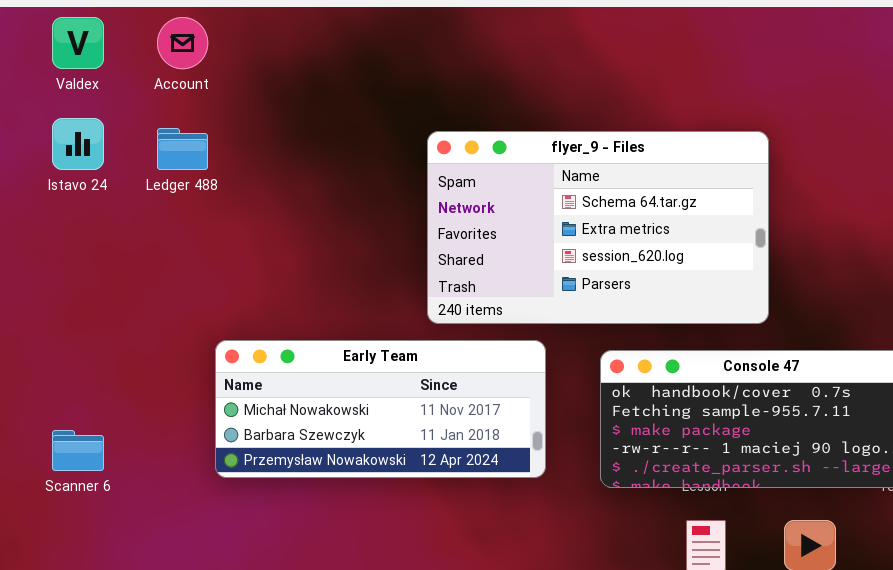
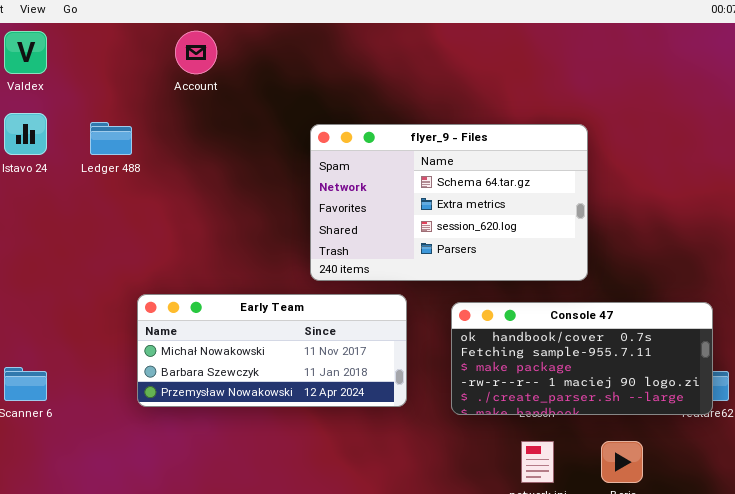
Account: [157,17,208,69] -> [175,31,217,74], moved

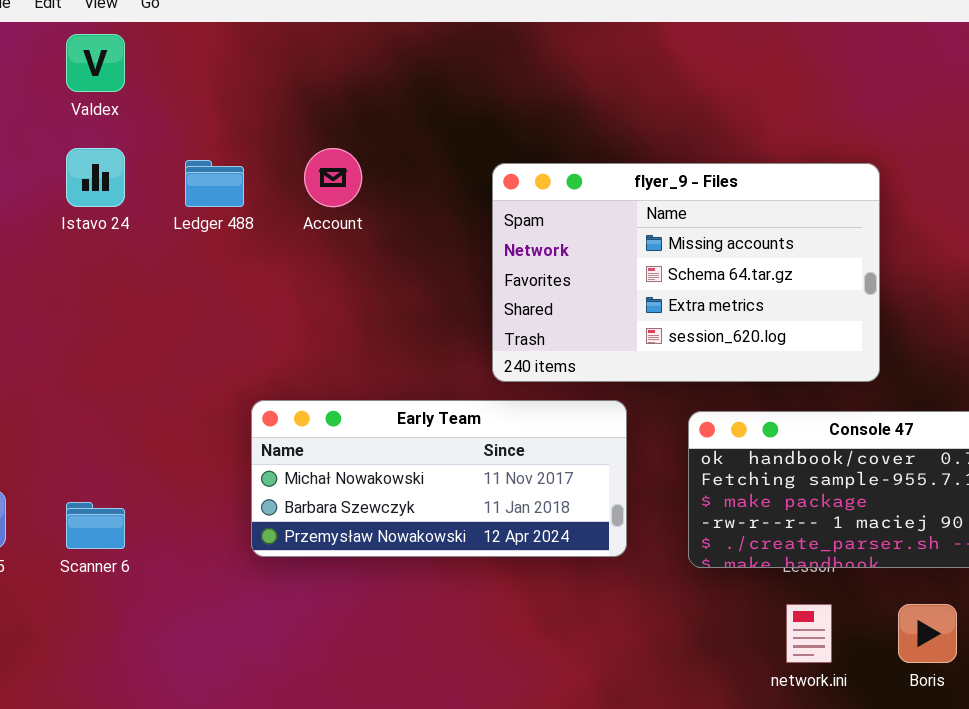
Account: [175,31,217,74] -> [304,148,362,207], moved
flyer_9 - Files: [310,124,588,281] -> [492,163,880,382], scrolled up 1 row

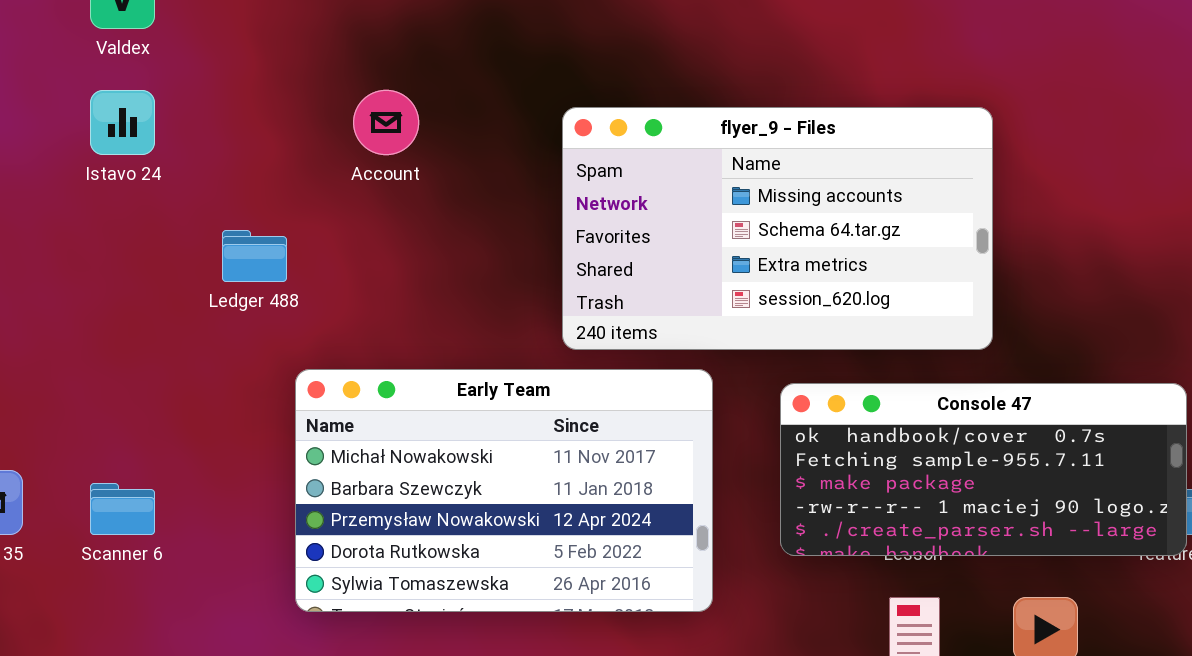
Ledger 488: [185,160,244,207] -> [222,230,287,282], moved
Early Team: [251,400,627,557] -> [295,369,713,612], resized

